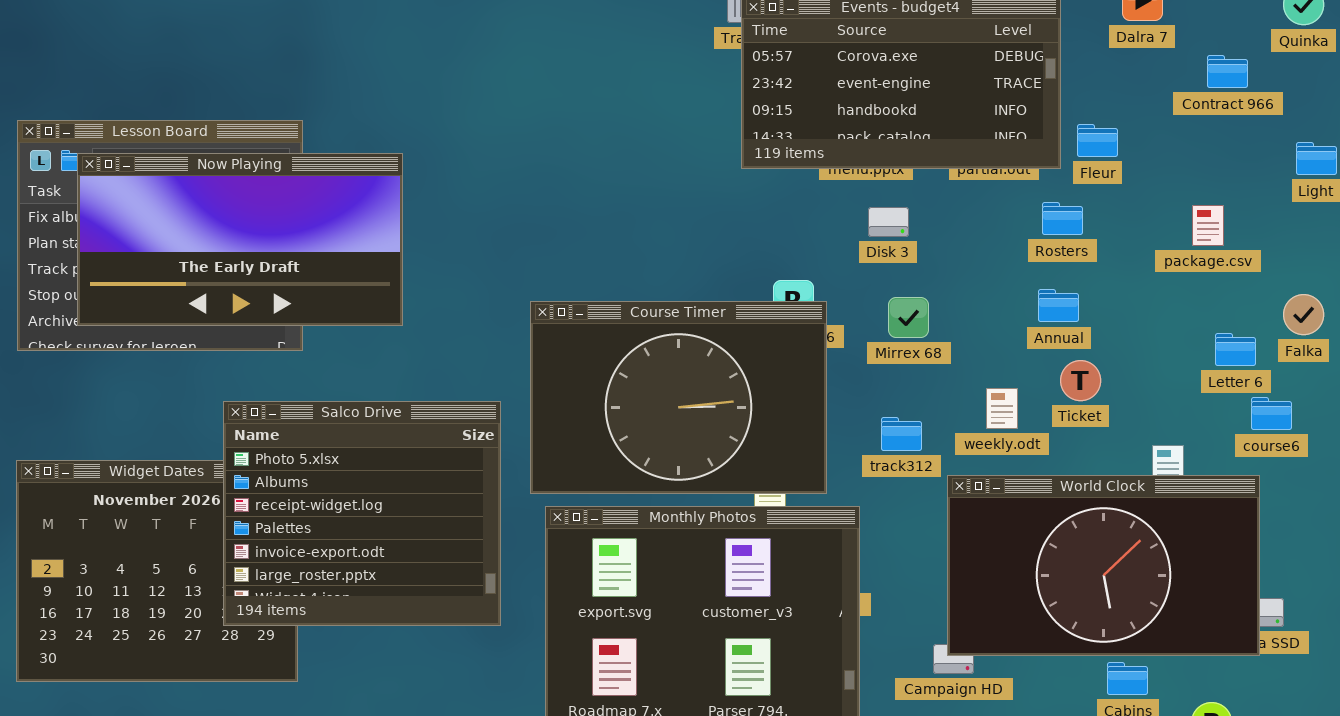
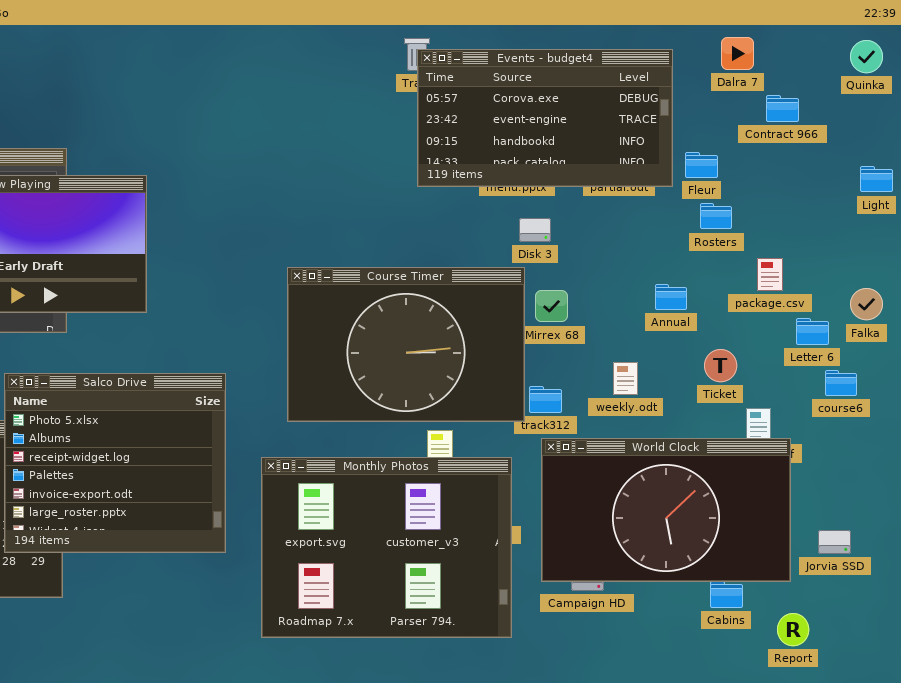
Contract 966: [1207,55,1248,88] -> [766,95,799,122], moved
Rosters: [1042,202,1083,235] -> [700,203,732,229], moved
package.csv: [1192,205,1224,246] -> [757,258,783,291], moved
Course Timer: [530,301,827,494] -> [287,267,525,422], moved
Ticket: [1060,360,1101,401] -> [704,349,737,382], moved
World Clock: [947,475,1260,656] -> [541,438,791,582], moved

